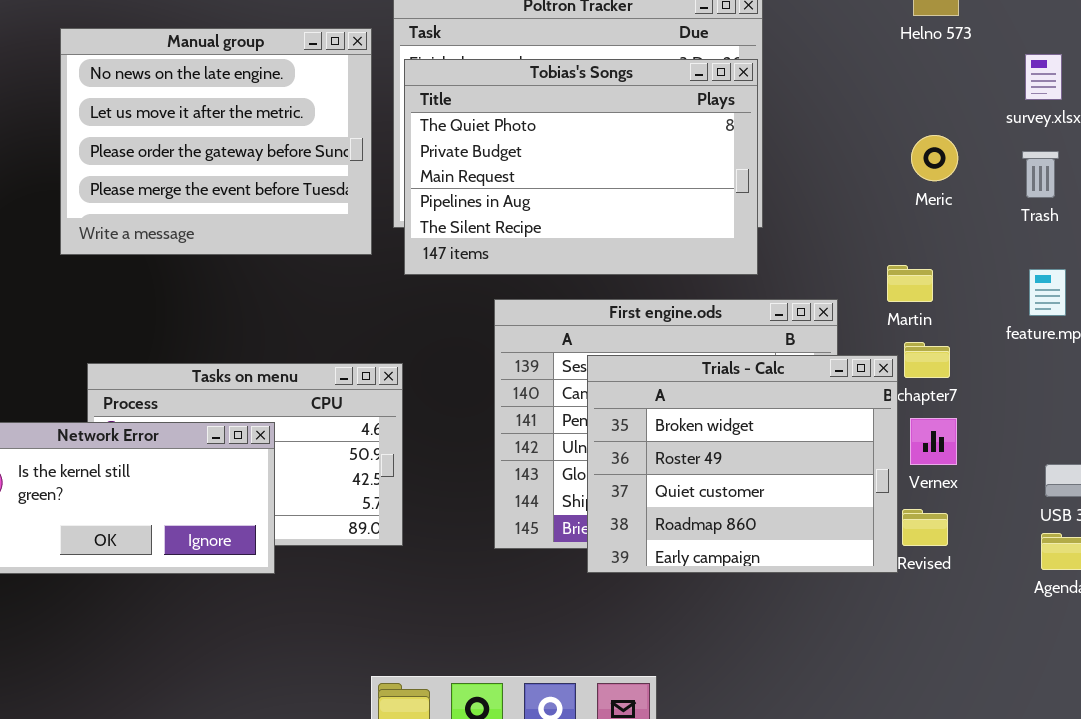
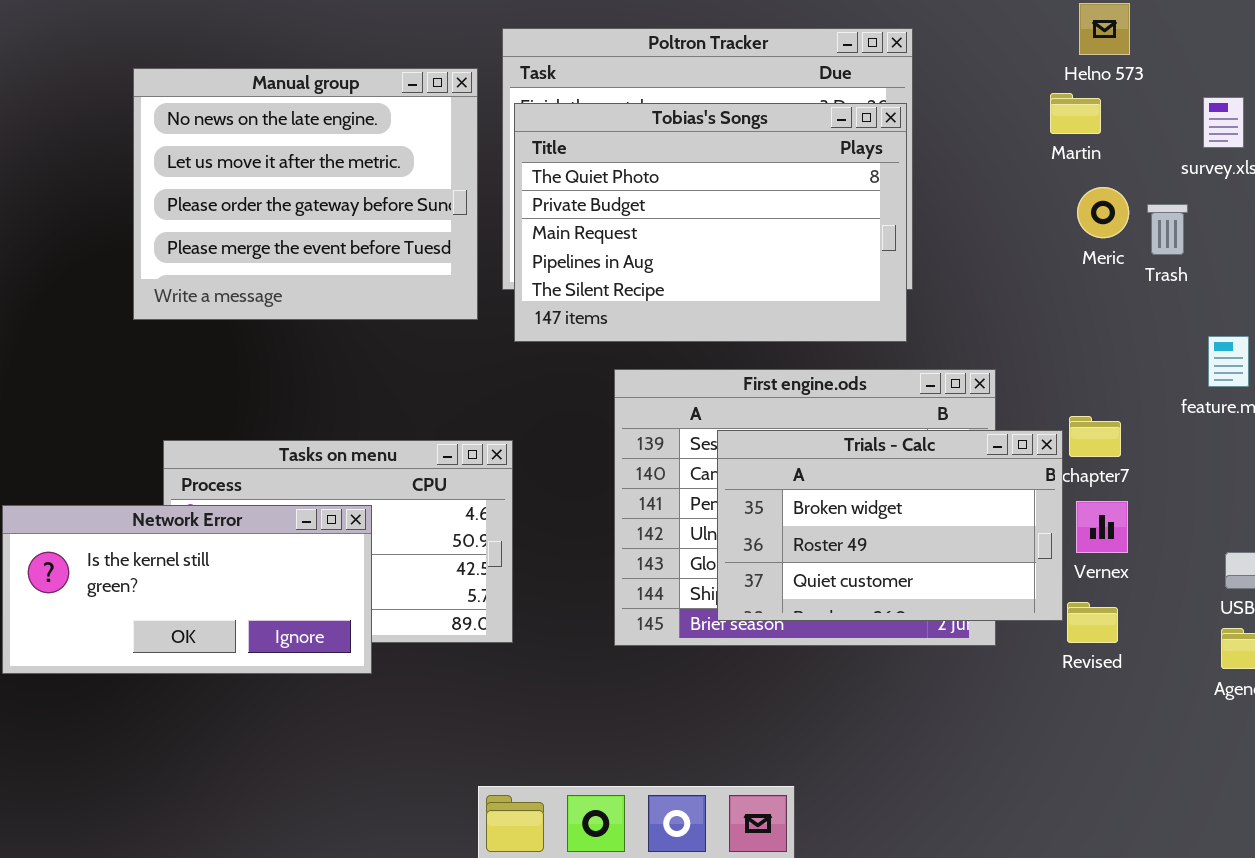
Trash: [1022,151,1059,198] -> [1147,204,1188,255], moved
Martin: [887,265,933,302] -> [1050,93,1101,134], moved
Trials - Calc: [587,355,898,573] -> [717,430,1063,621], resized

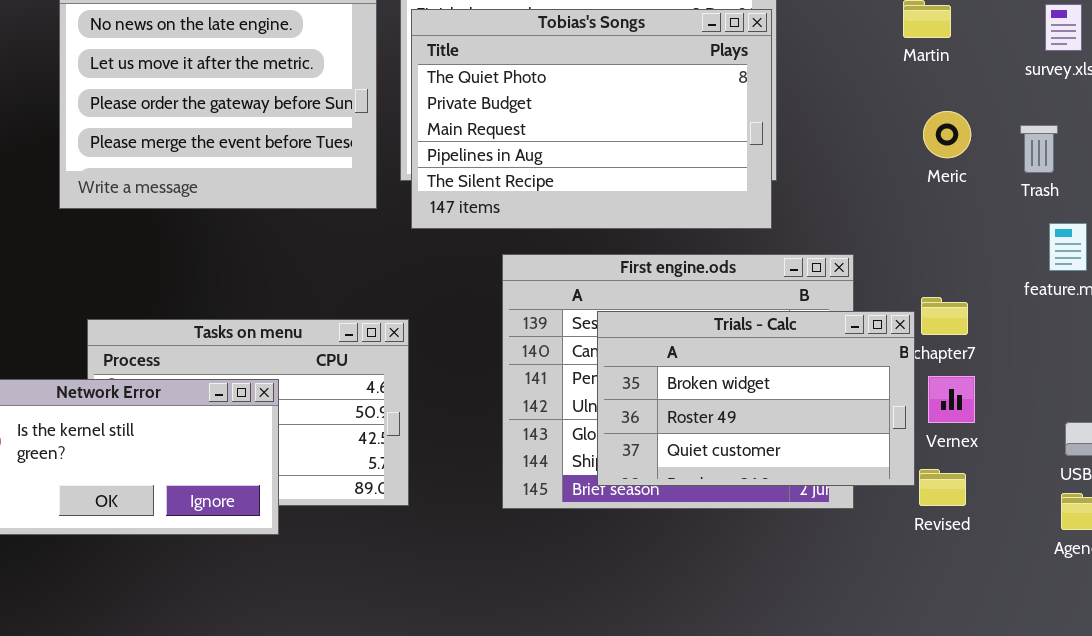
Meric: [1077,187,1129,238] -> [923,111,971,158], moved
Trash: [1147,204,1188,255] -> [1020,125,1058,173], moved

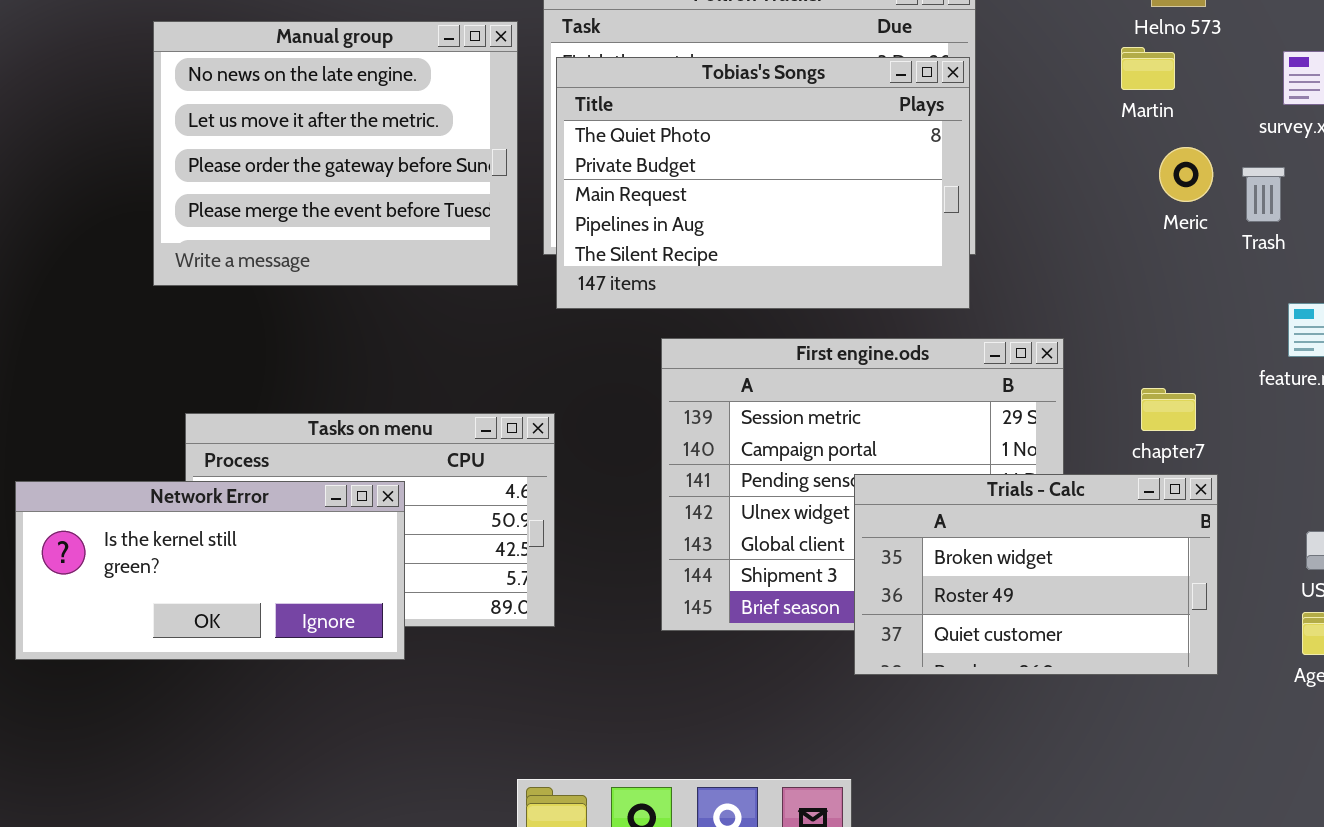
Meric: [923,111,971,158] -> [1159,147,1213,202], moved
Trash: [1020,125,1058,173] -> [1242,167,1285,222], moved
Trials - Calc: [597,311,915,486] -> [854,474,1218,675], moved

